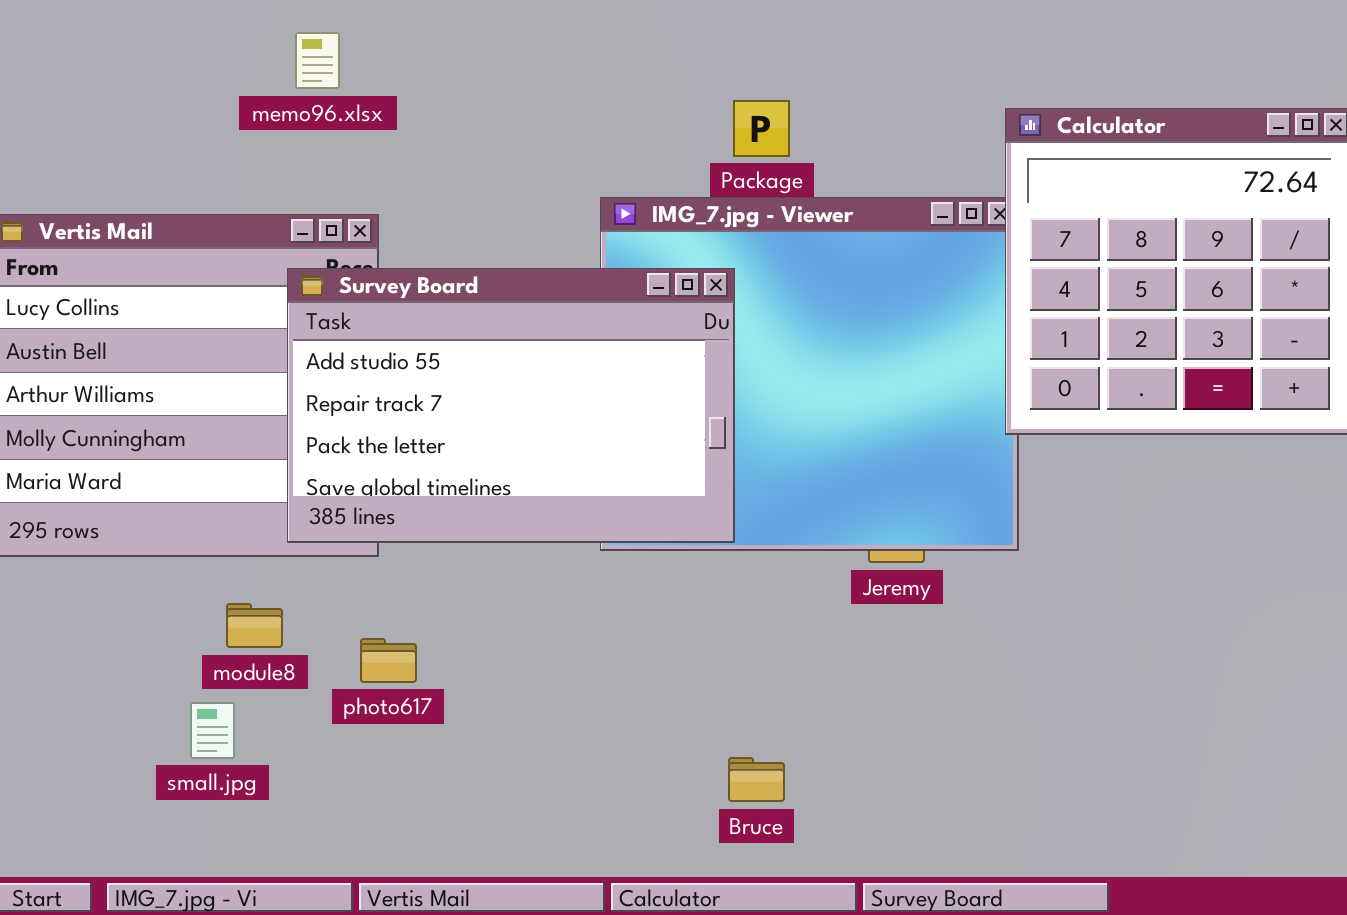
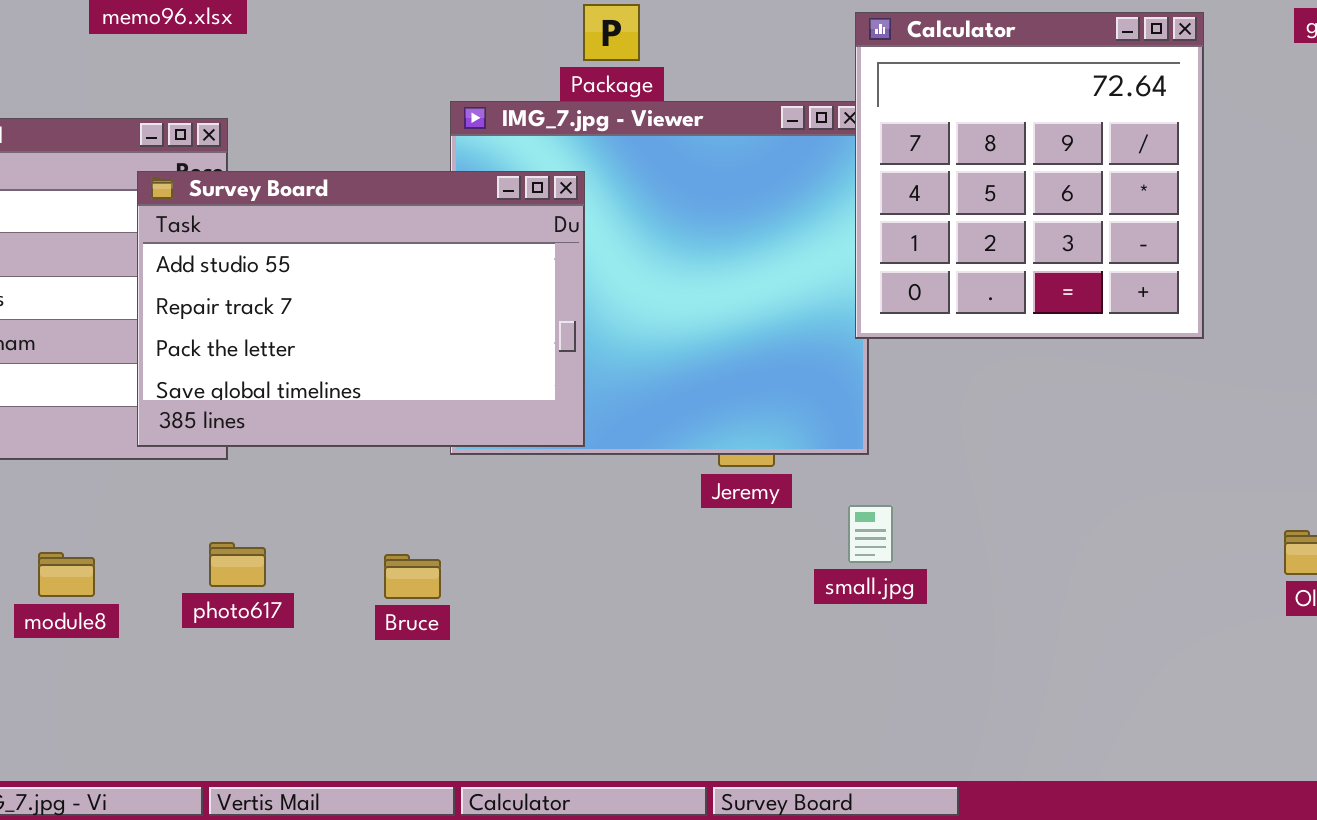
module8: [226,603,283,648] -> [38,552,95,597], moved
small.jpg: [190,702,235,759] -> [848,505,893,563], moved
Bruce: [728,757,785,802] -> [384,554,441,599], moved

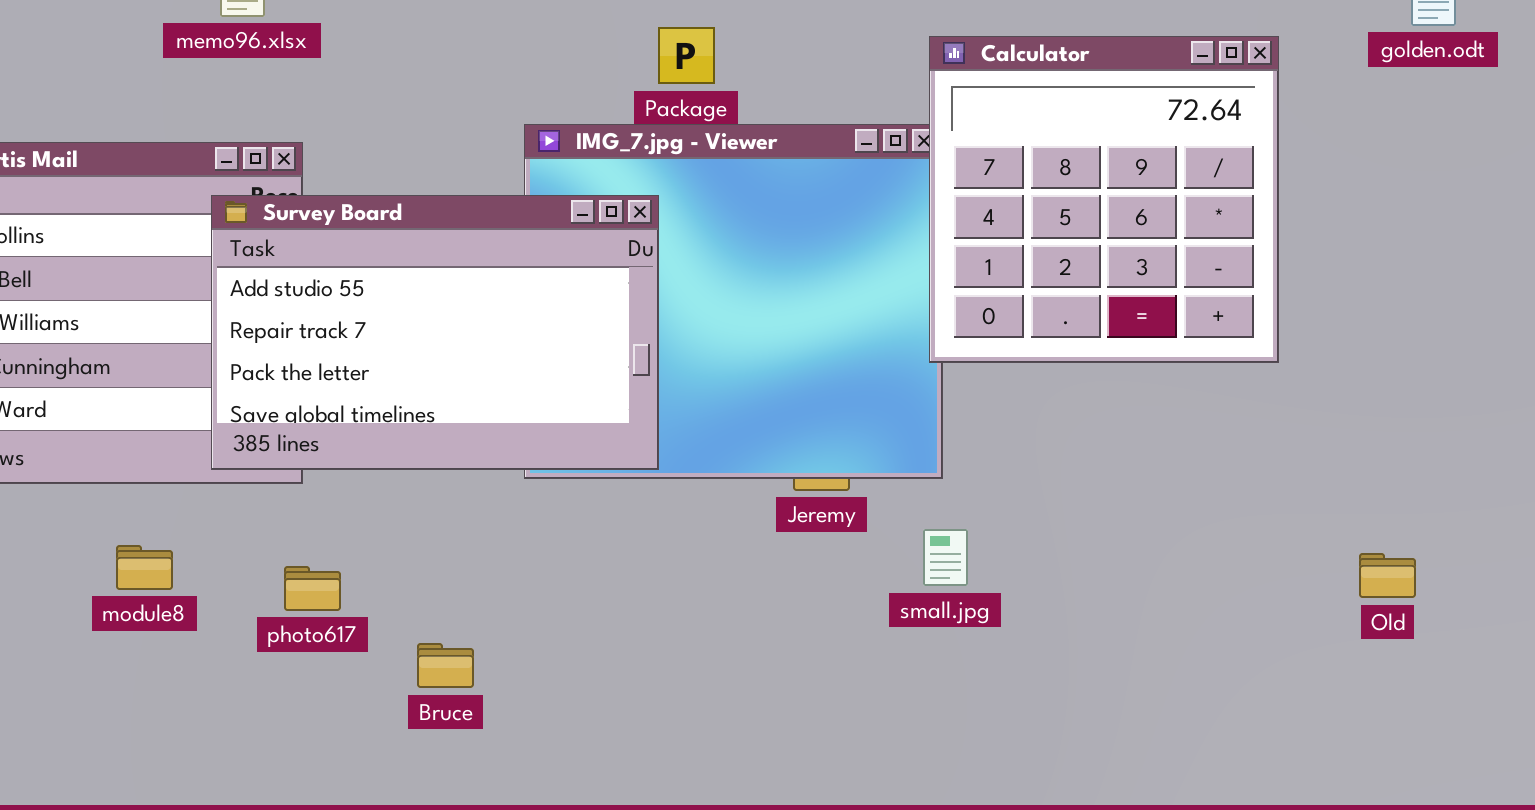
module8: [38,552,95,597] -> [116,545,173,590], moved
Bruce: [384,554,441,599] -> [417,643,474,688], moved

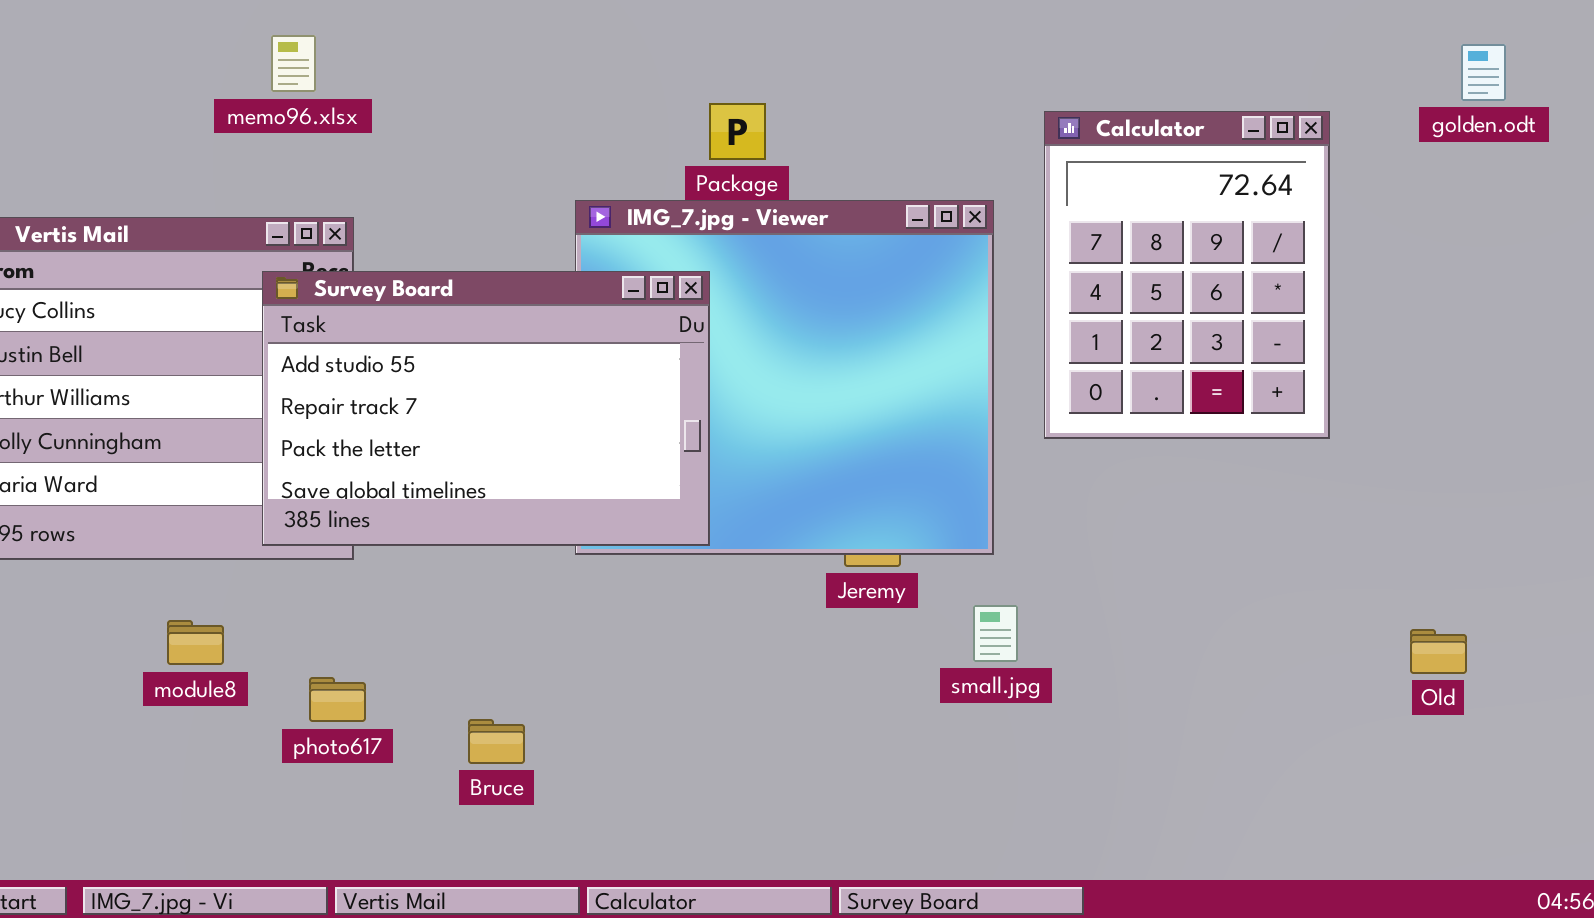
Calculator: [929,36,1279,363] -> [1044,111,1330,439], resized
photo617: [284,566,341,611] -> [309,677,366,722], moved

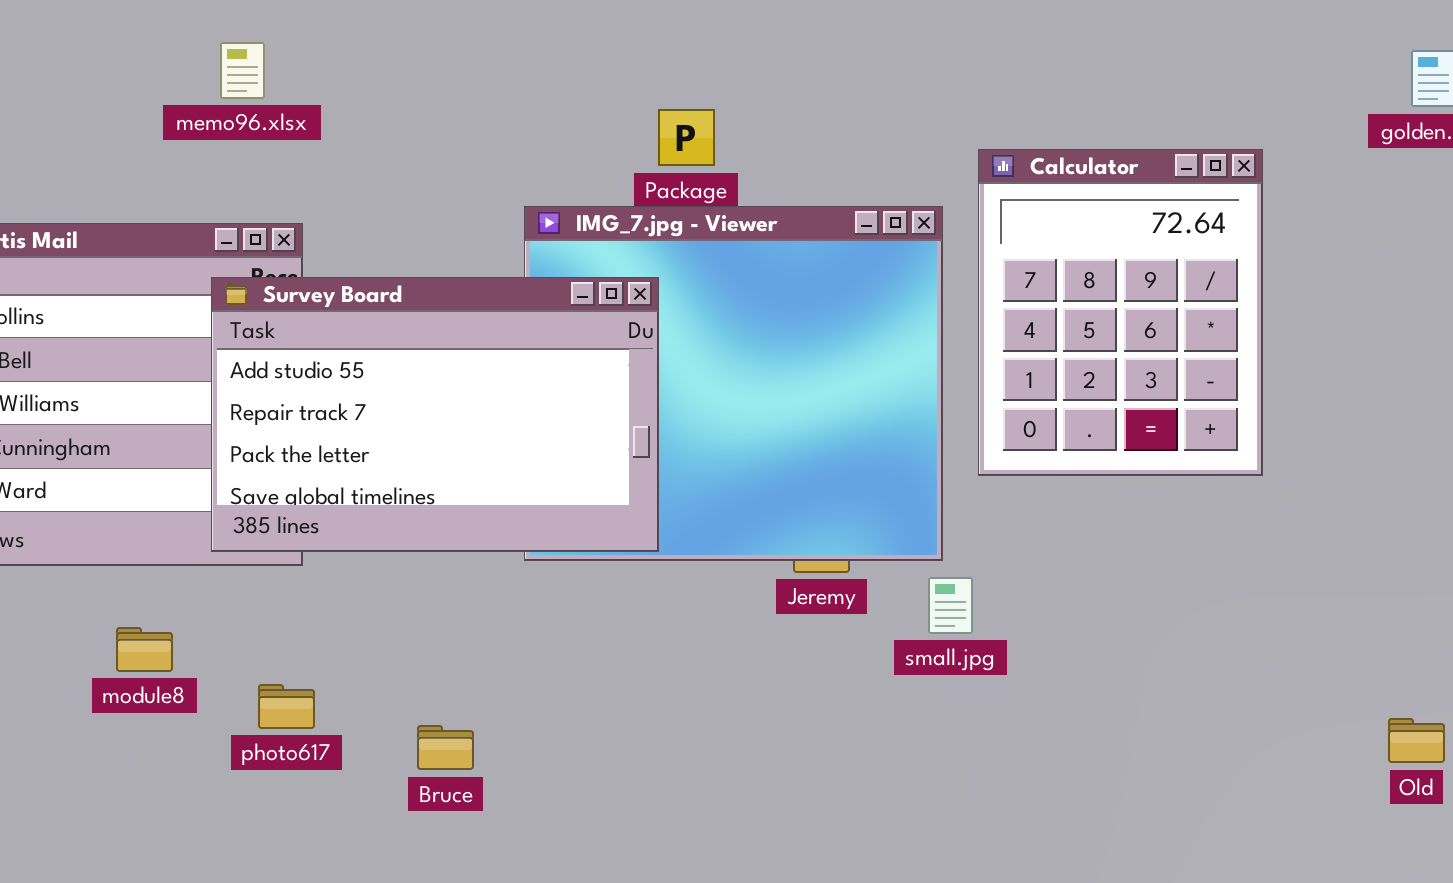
Calculator: [1044,111,1330,439] -> [978,149,1263,476], moved
small.jpg: [973,605,1018,662] -> [928,577,973,634], moved
Old: [1410,629,1467,674] -> [1388,718,1445,763], moved

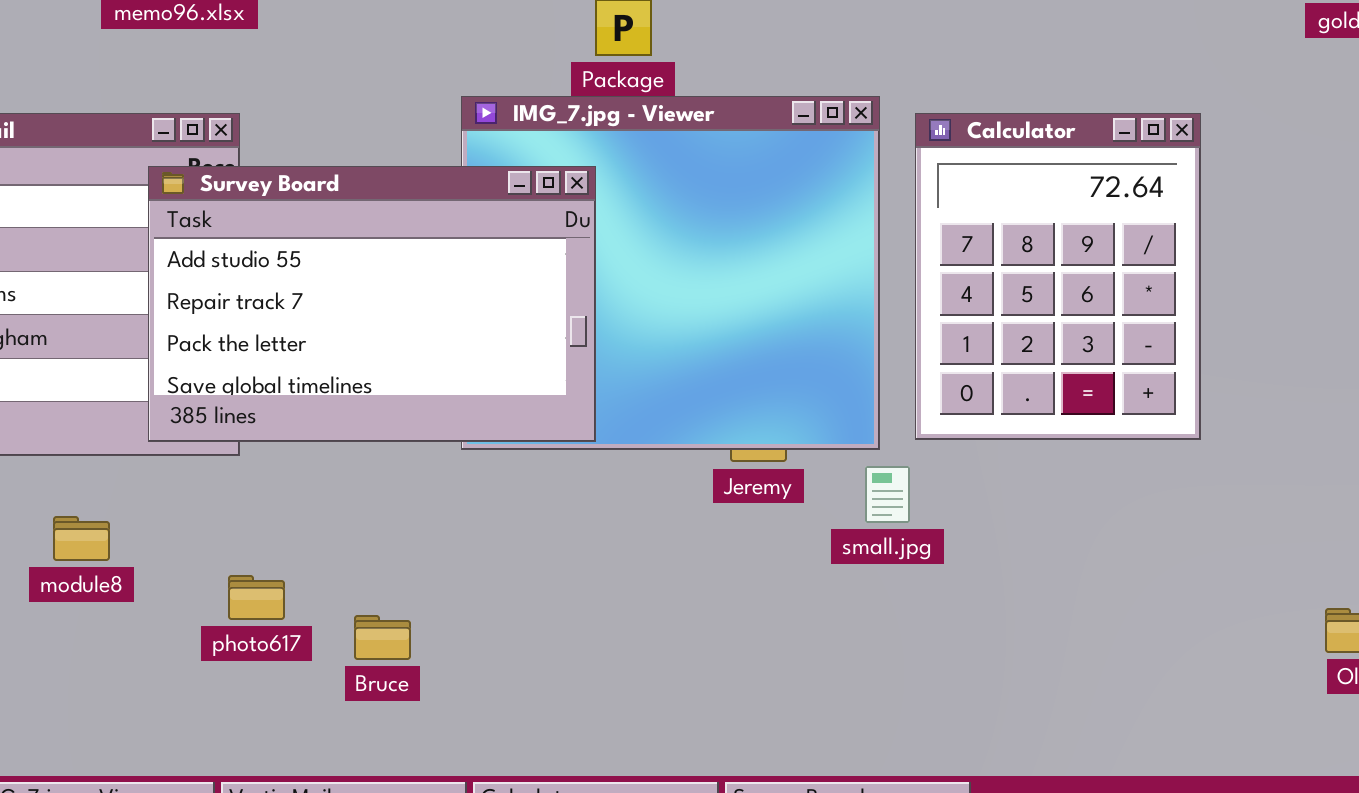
Calculator: [978,149,1263,476] -> [915,113,1201,440], moved
photo617: [258,684,315,729] -> [228,575,285,620], moved

